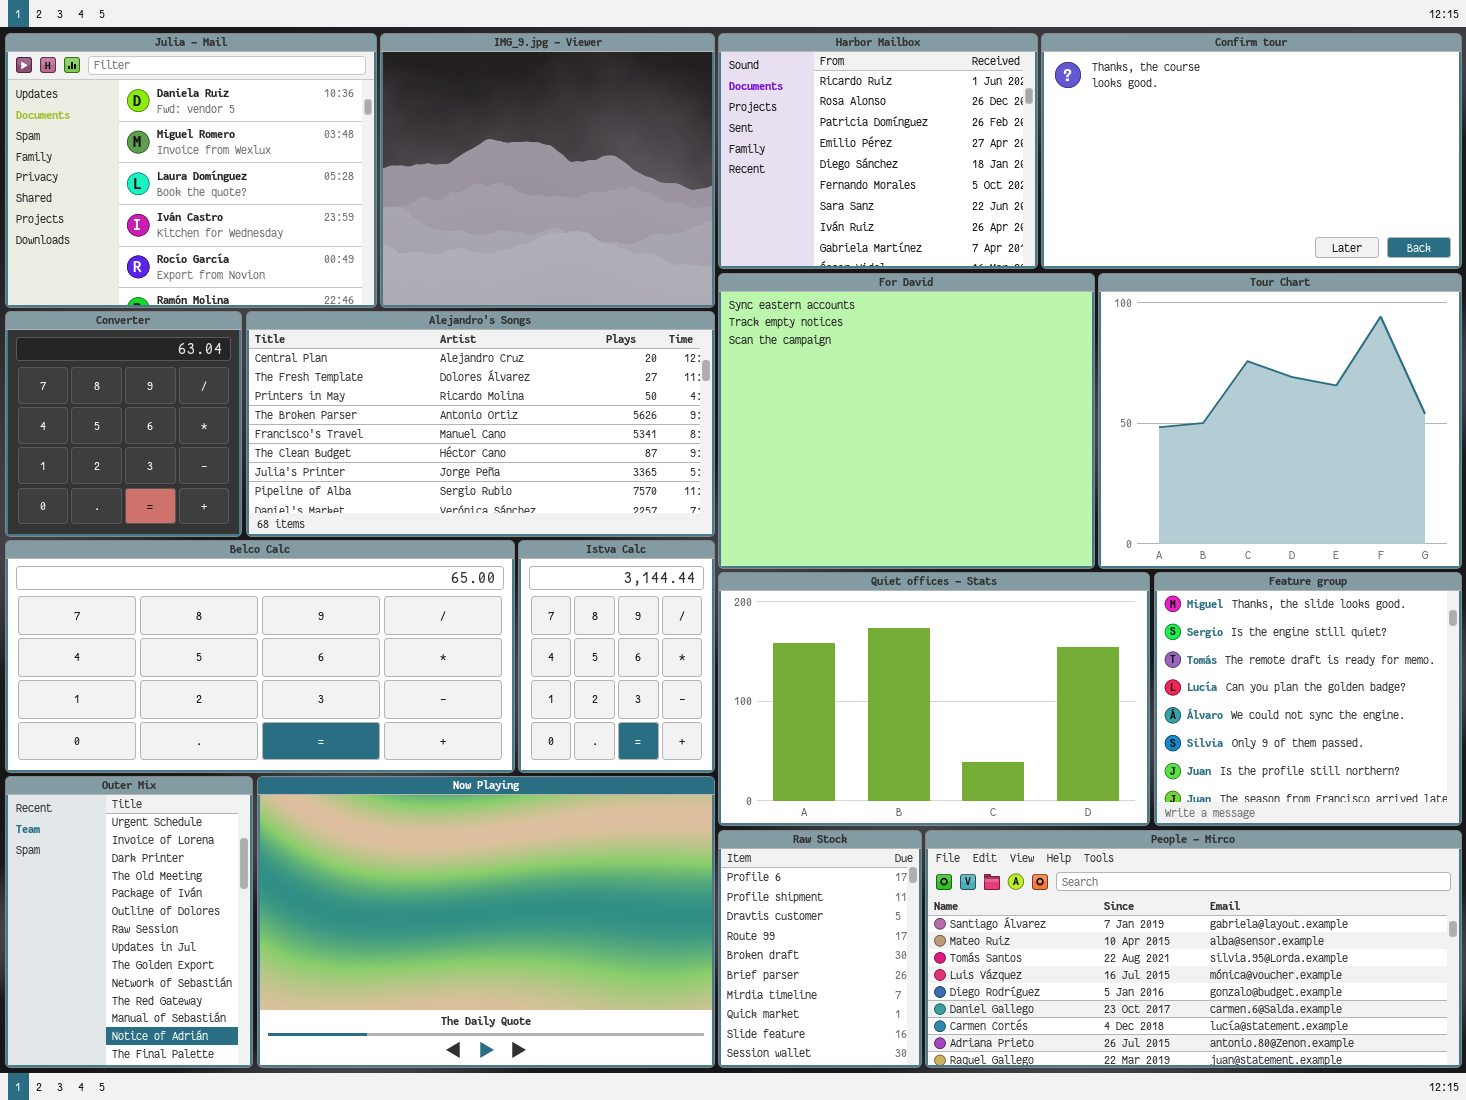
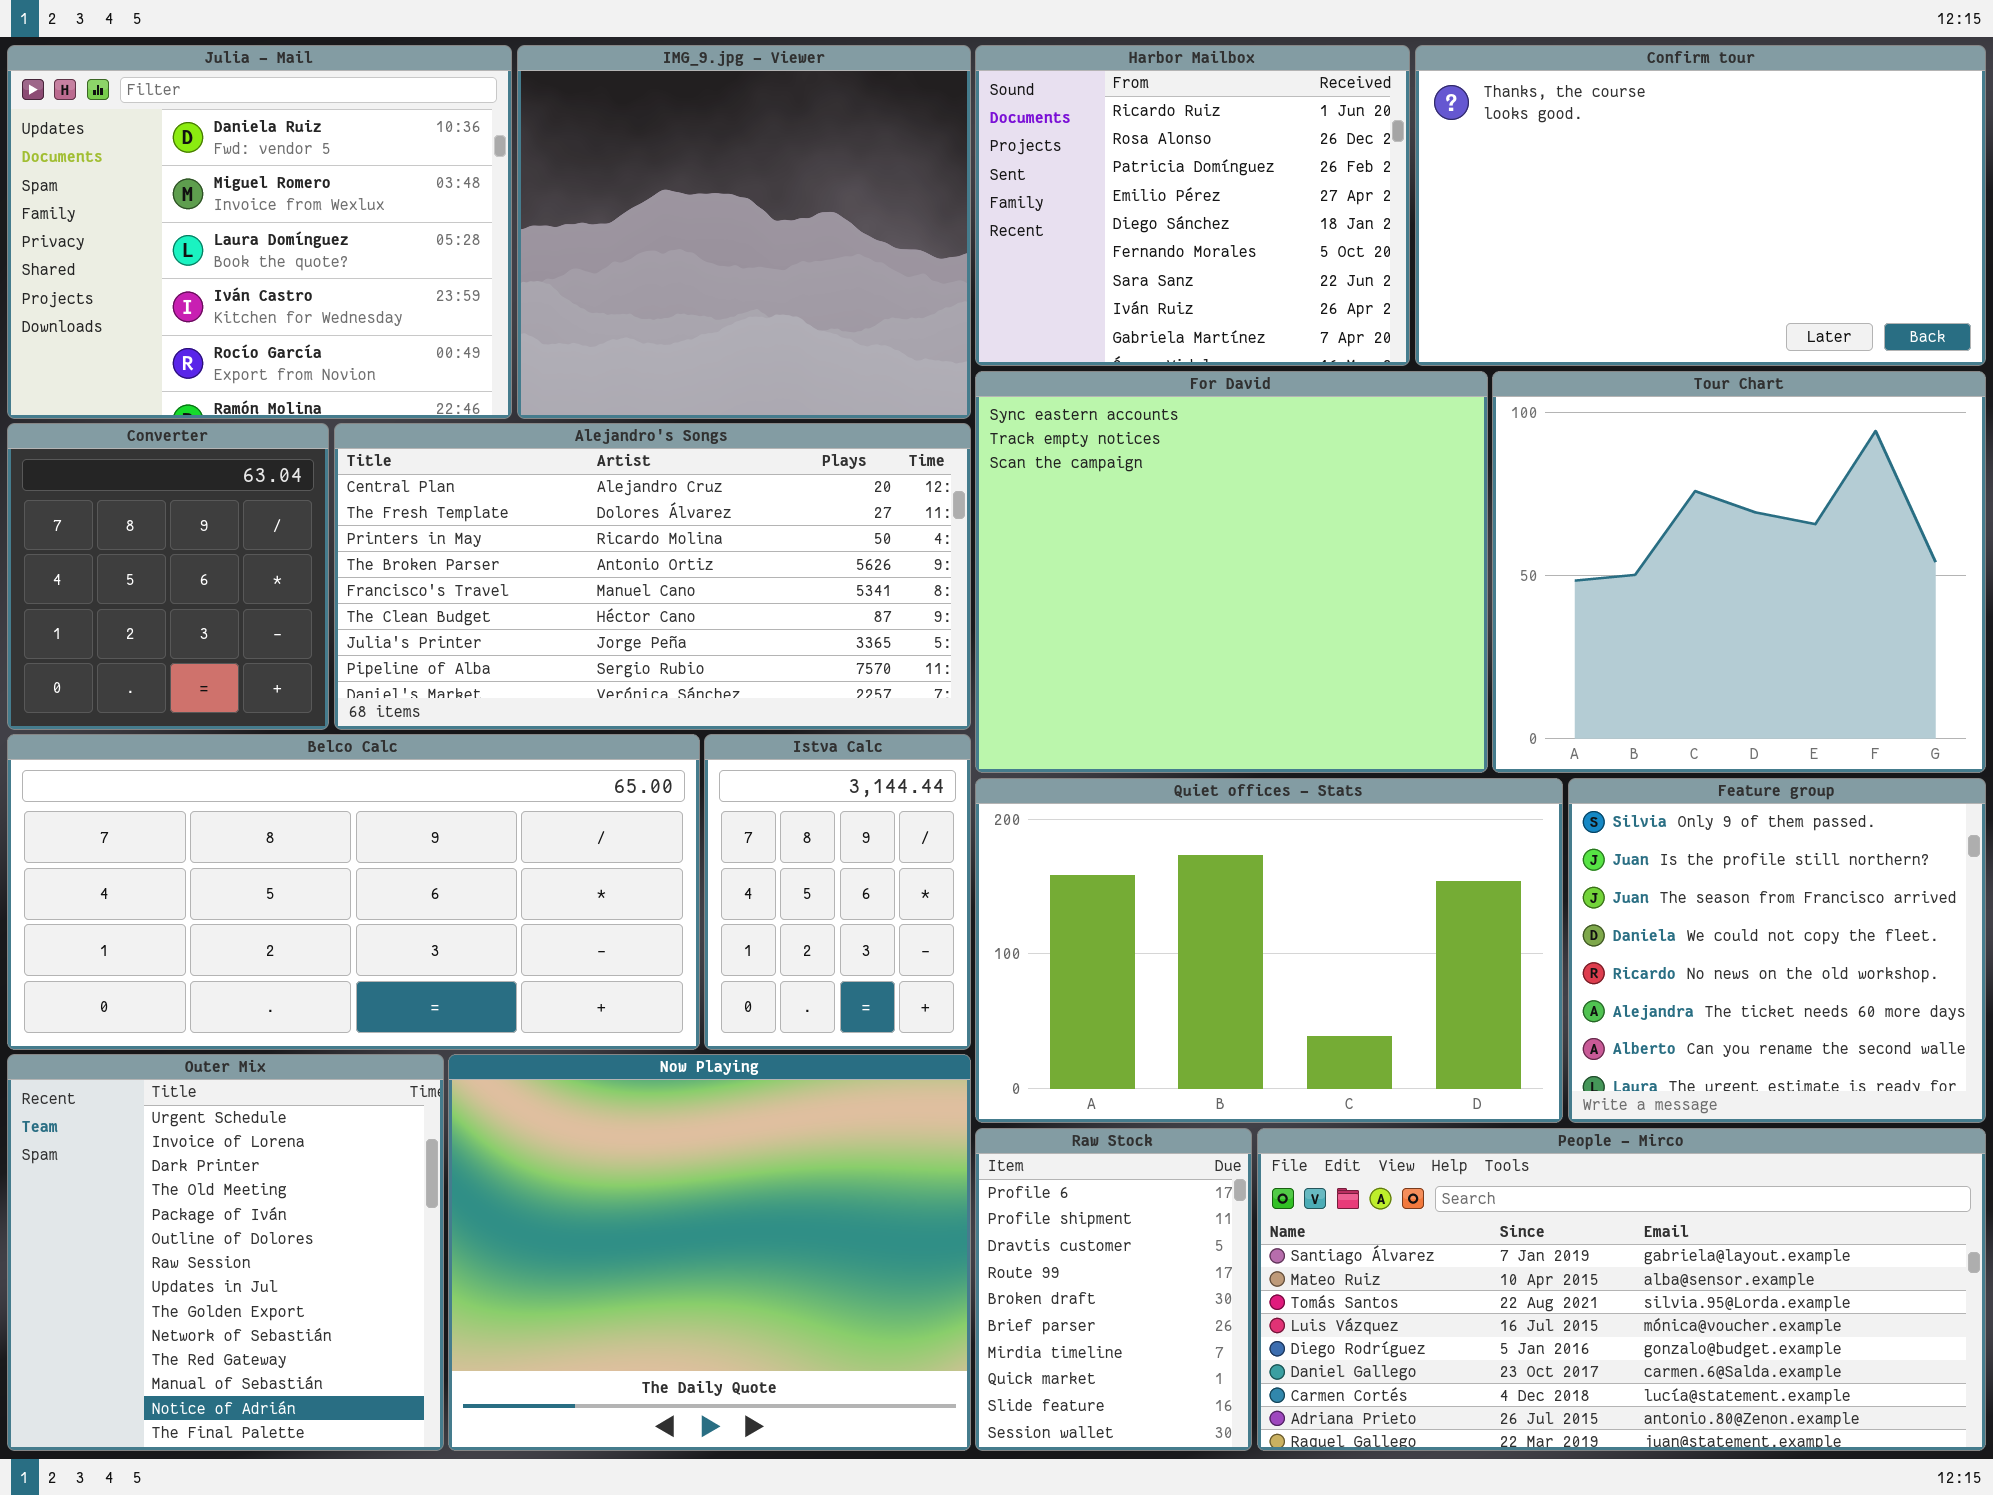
Feature group: [1154,572,1462,826] -> [1568,778,1986,1123], scrolled down 5 rows
Outer Mix: [5,776,253,1068] -> [7,1054,444,1451], resized
Now Playing: [257,776,715,1068] -> [448,1054,971,1451], resized

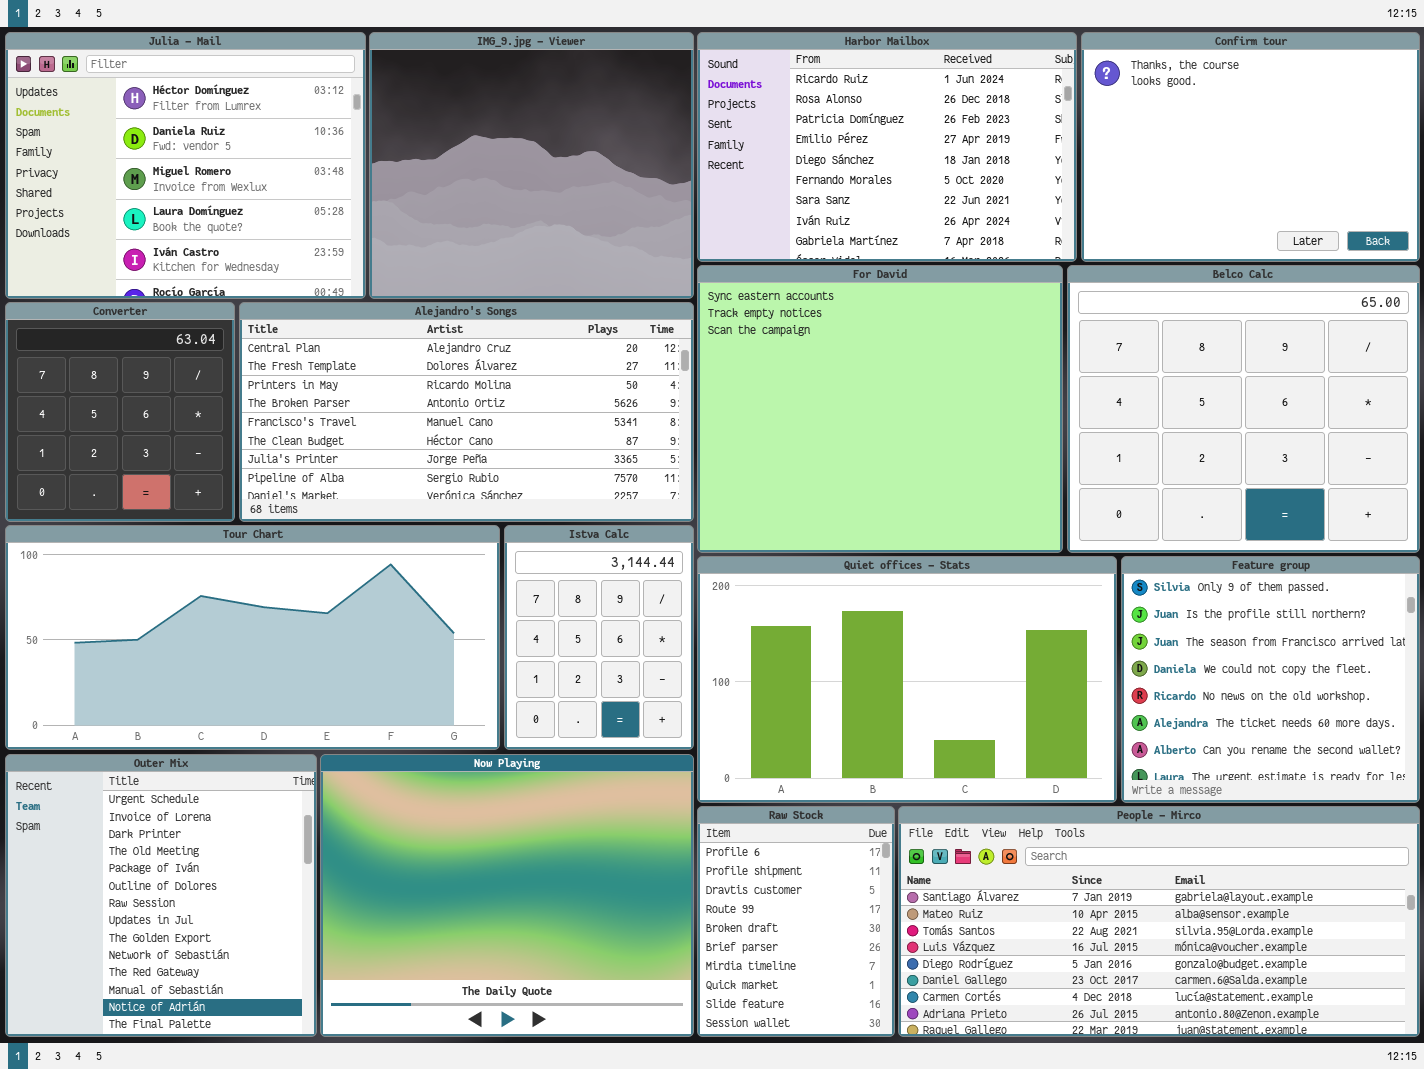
Julia - Mail: [7,45,512,419] -> [5,32,366,299], scrolled up 1 row
Harbor Mailbox: [975,45,1410,366] -> [697,32,1077,262], resized
Confirm tour: [1415,45,1986,366] -> [1081,32,1420,262], resized
Tour Chart: [1492,371,1986,773] -> [5,525,500,750], moved, resized
Belco Calc: [7,734,700,1050] -> [1067,265,1420,553], moved, resized

